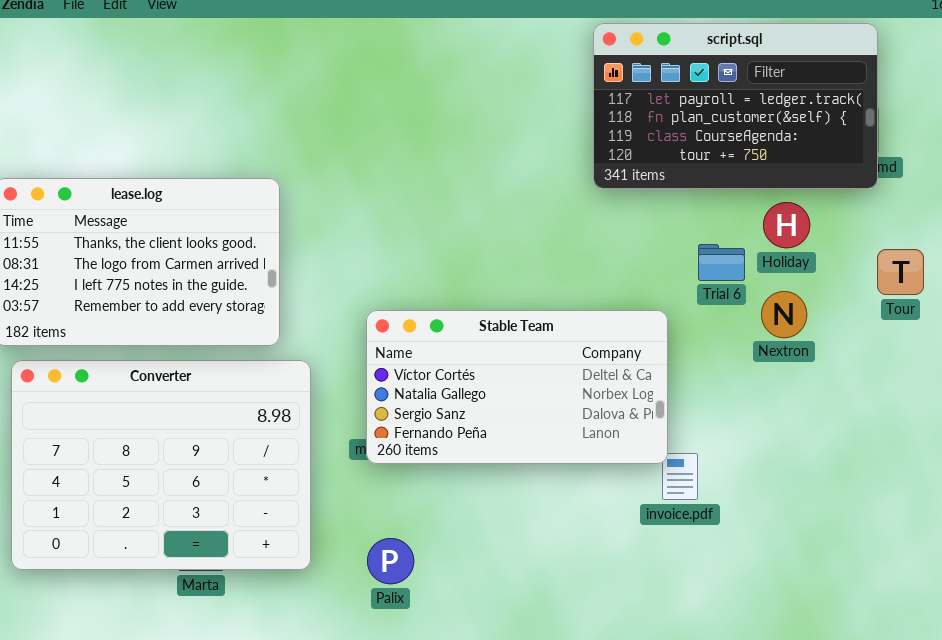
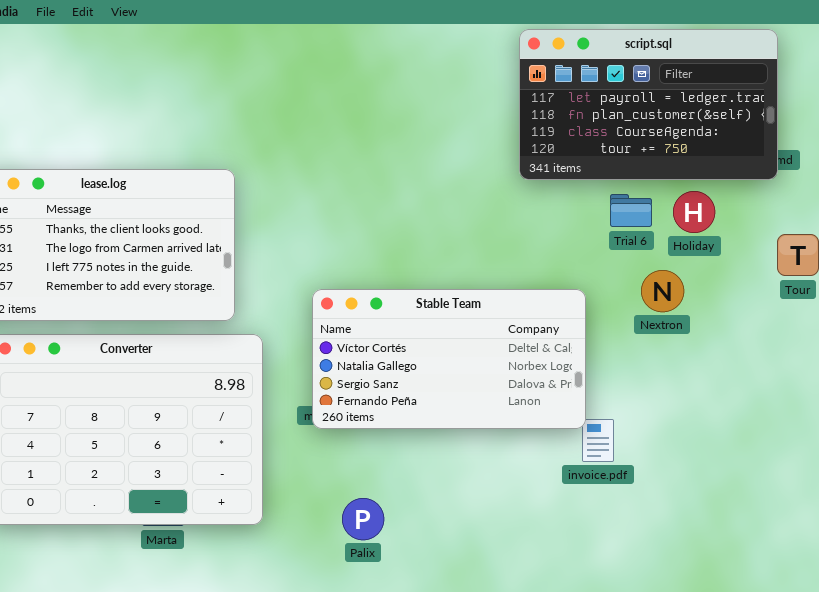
Trial 6: [698,244,745,281] -> [610,194,652,227], moved
Nextron: [761,291,807,338] -> [641,270,684,312], moved
Palix: [367,538,414,584] -> [342,498,384,540], moved

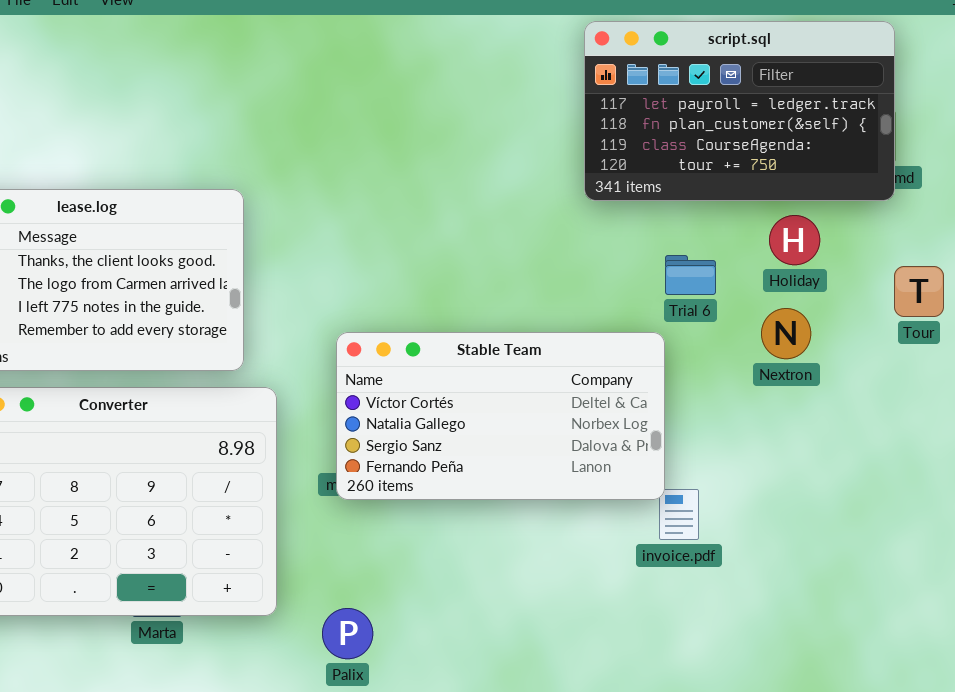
Trial 6: [610,194,652,227] -> [665,255,716,295], moved
Nextron: [641,270,684,312] -> [761,308,811,359], moved
Palix: [342,498,384,540] -> [322,608,373,659], moved

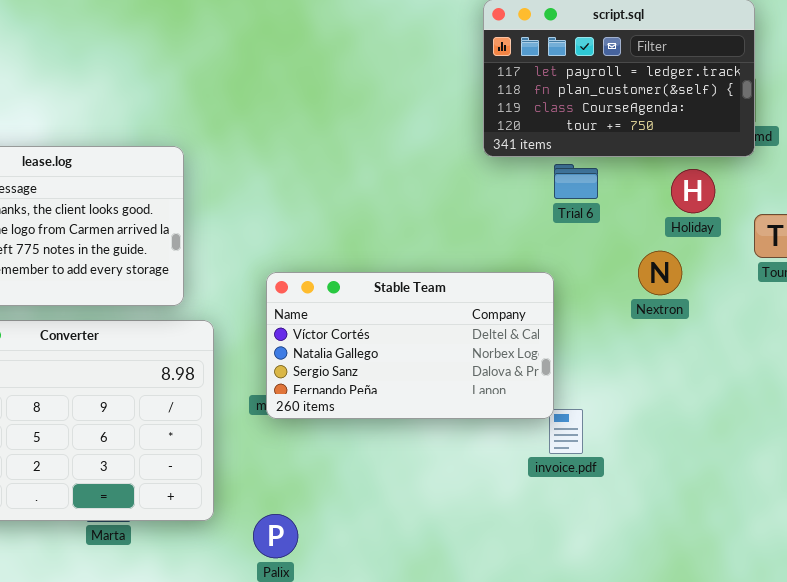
Holiday: [769,215,820,265] -> [671,169,715,213], moved
Trial 6: [665,255,716,295] -> [554,164,598,199], moved

